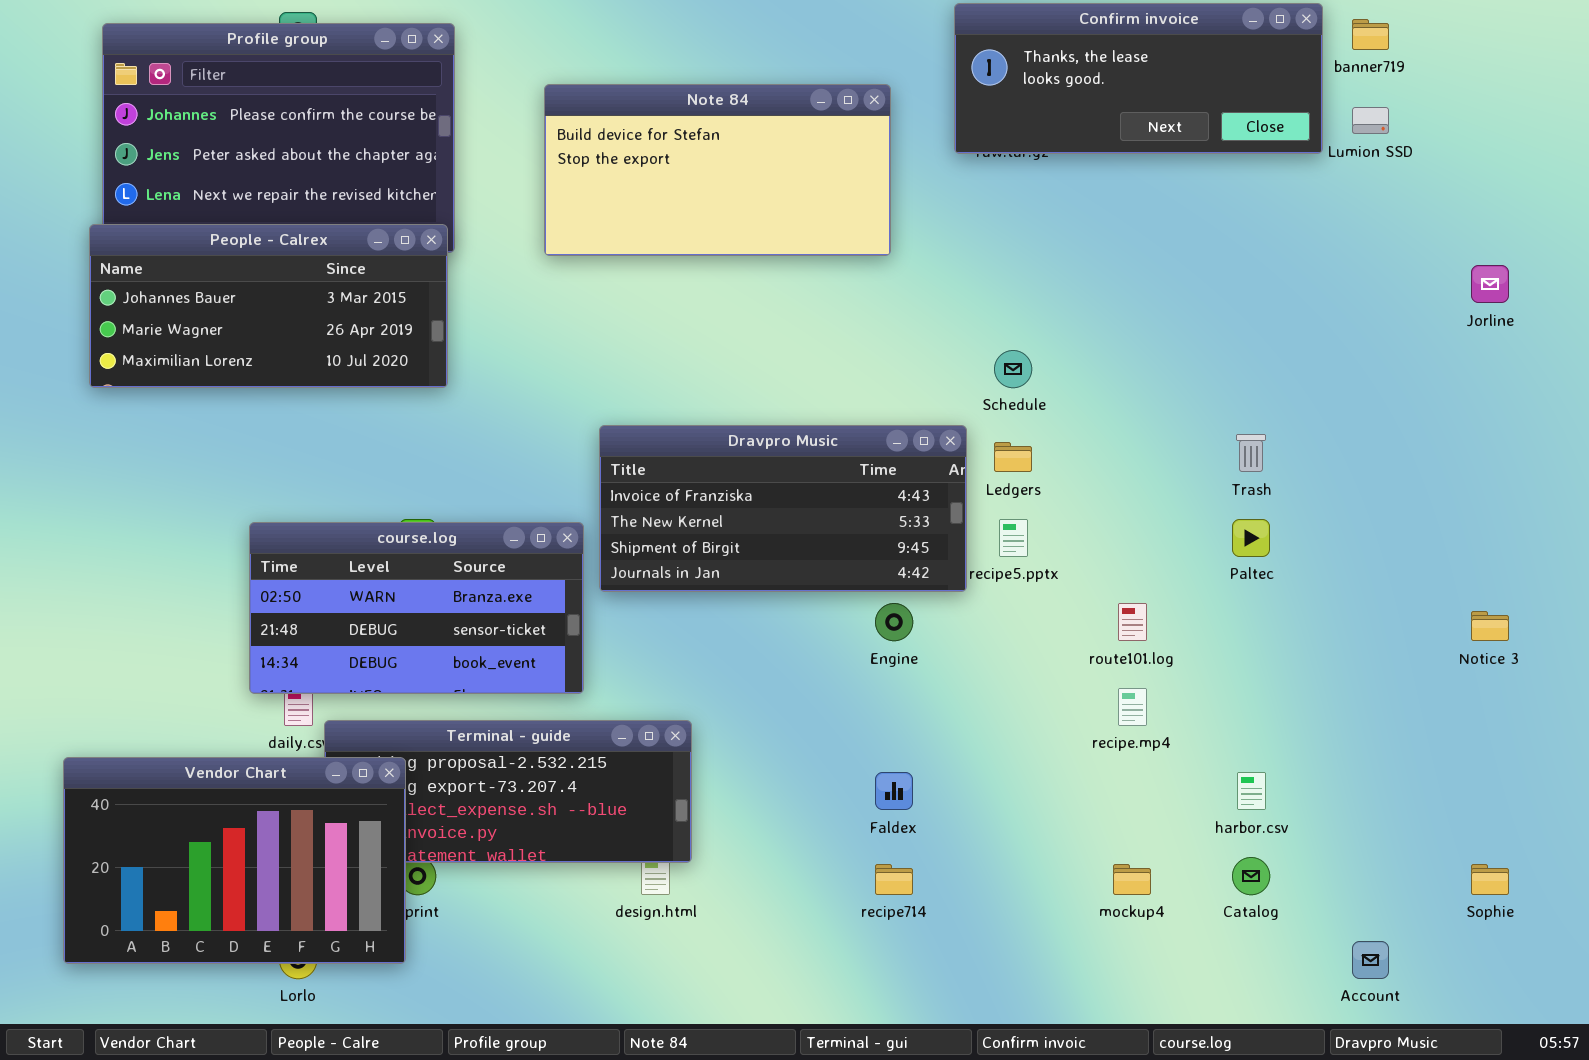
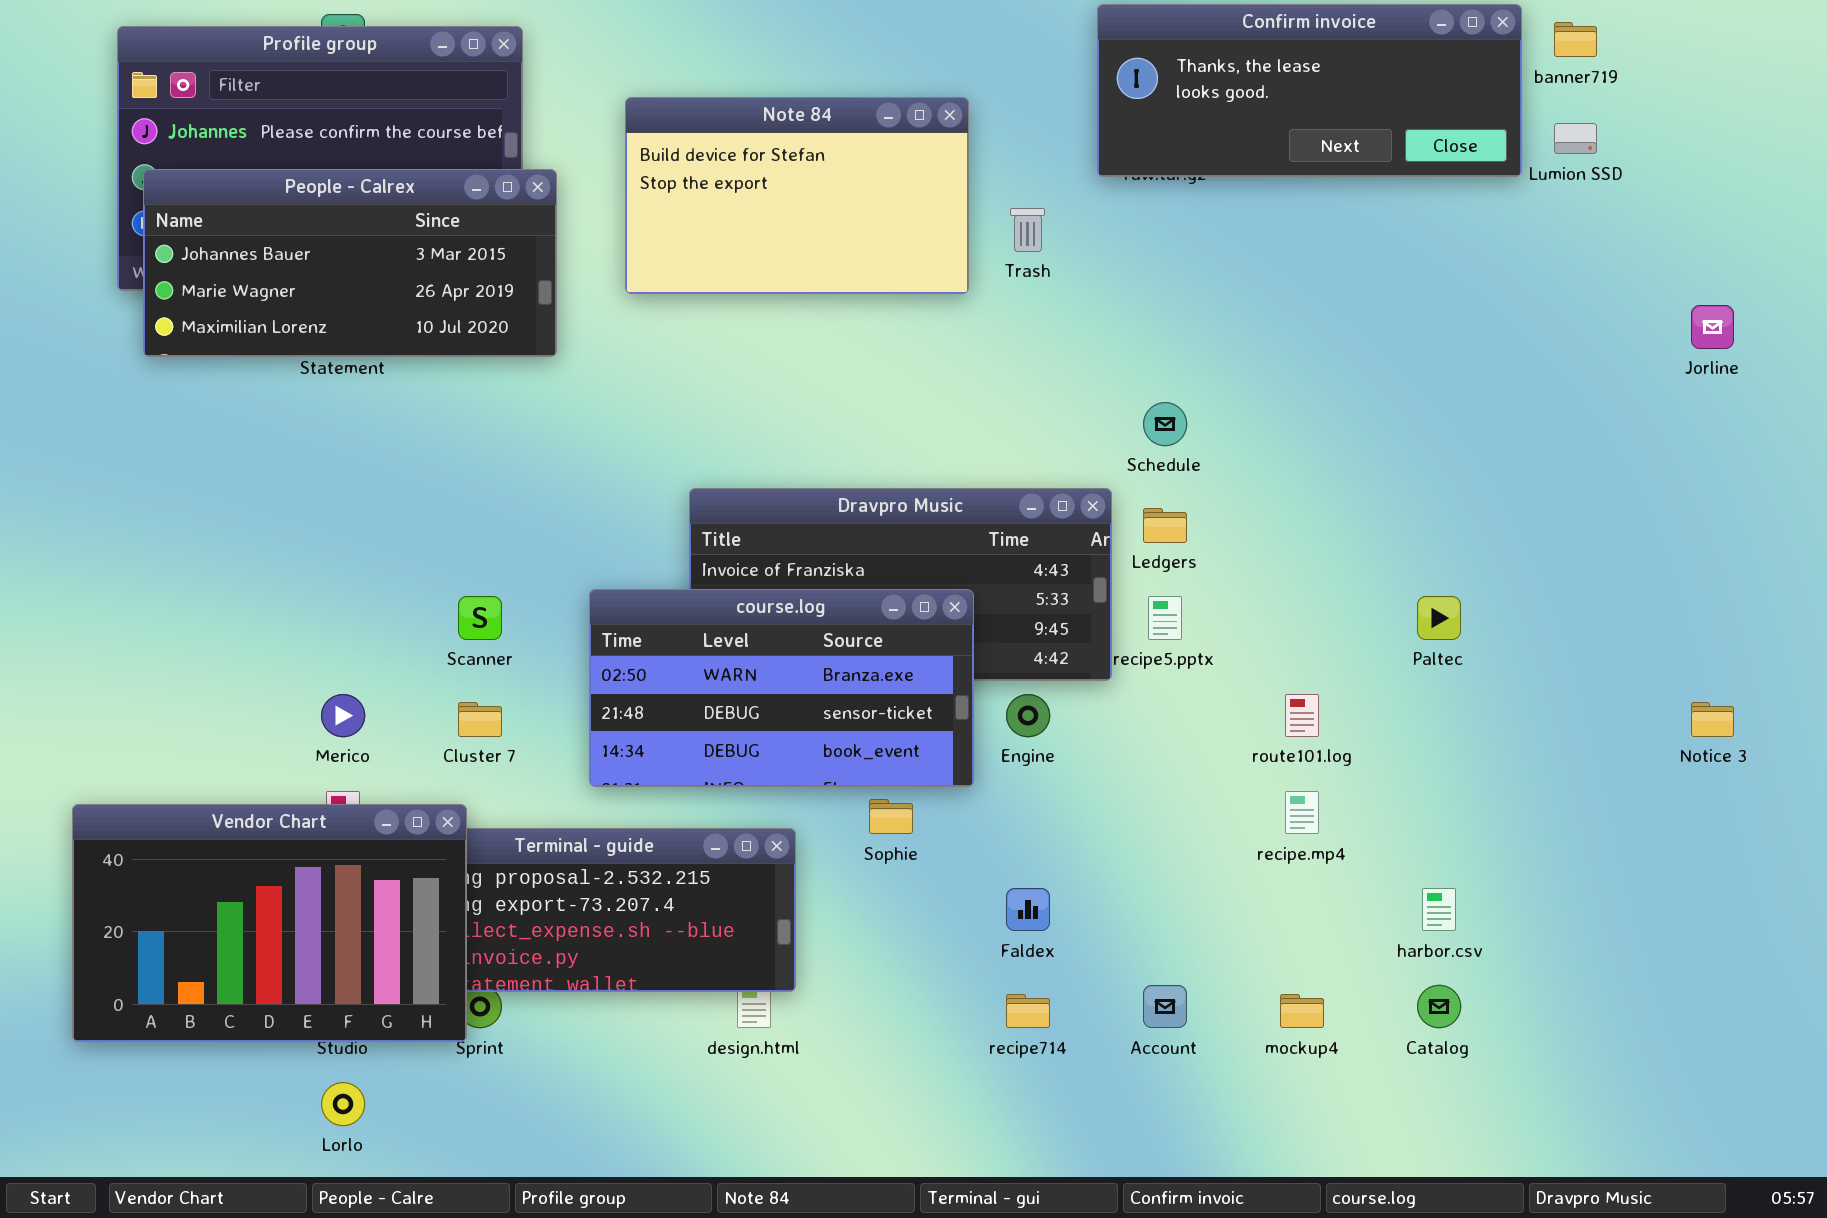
Note 84: [544,84,891,256] -> [625,97,969,294], resized
People - Calrex: [89,224,448,388] -> [143,169,557,357], moved
Trash: [1236,434,1266,472] -> [1010,208,1045,252], moved
course.log: [249,522,584,694] -> [589,589,974,787], moved
Vendor Chart: [63,757,406,964] -> [72,804,467,1042], moved
Sophie: [1471,864,1509,895] -> [869,799,913,834], moved
Account: [1352,941,1389,979] -> [1143,985,1187,1028], moved

